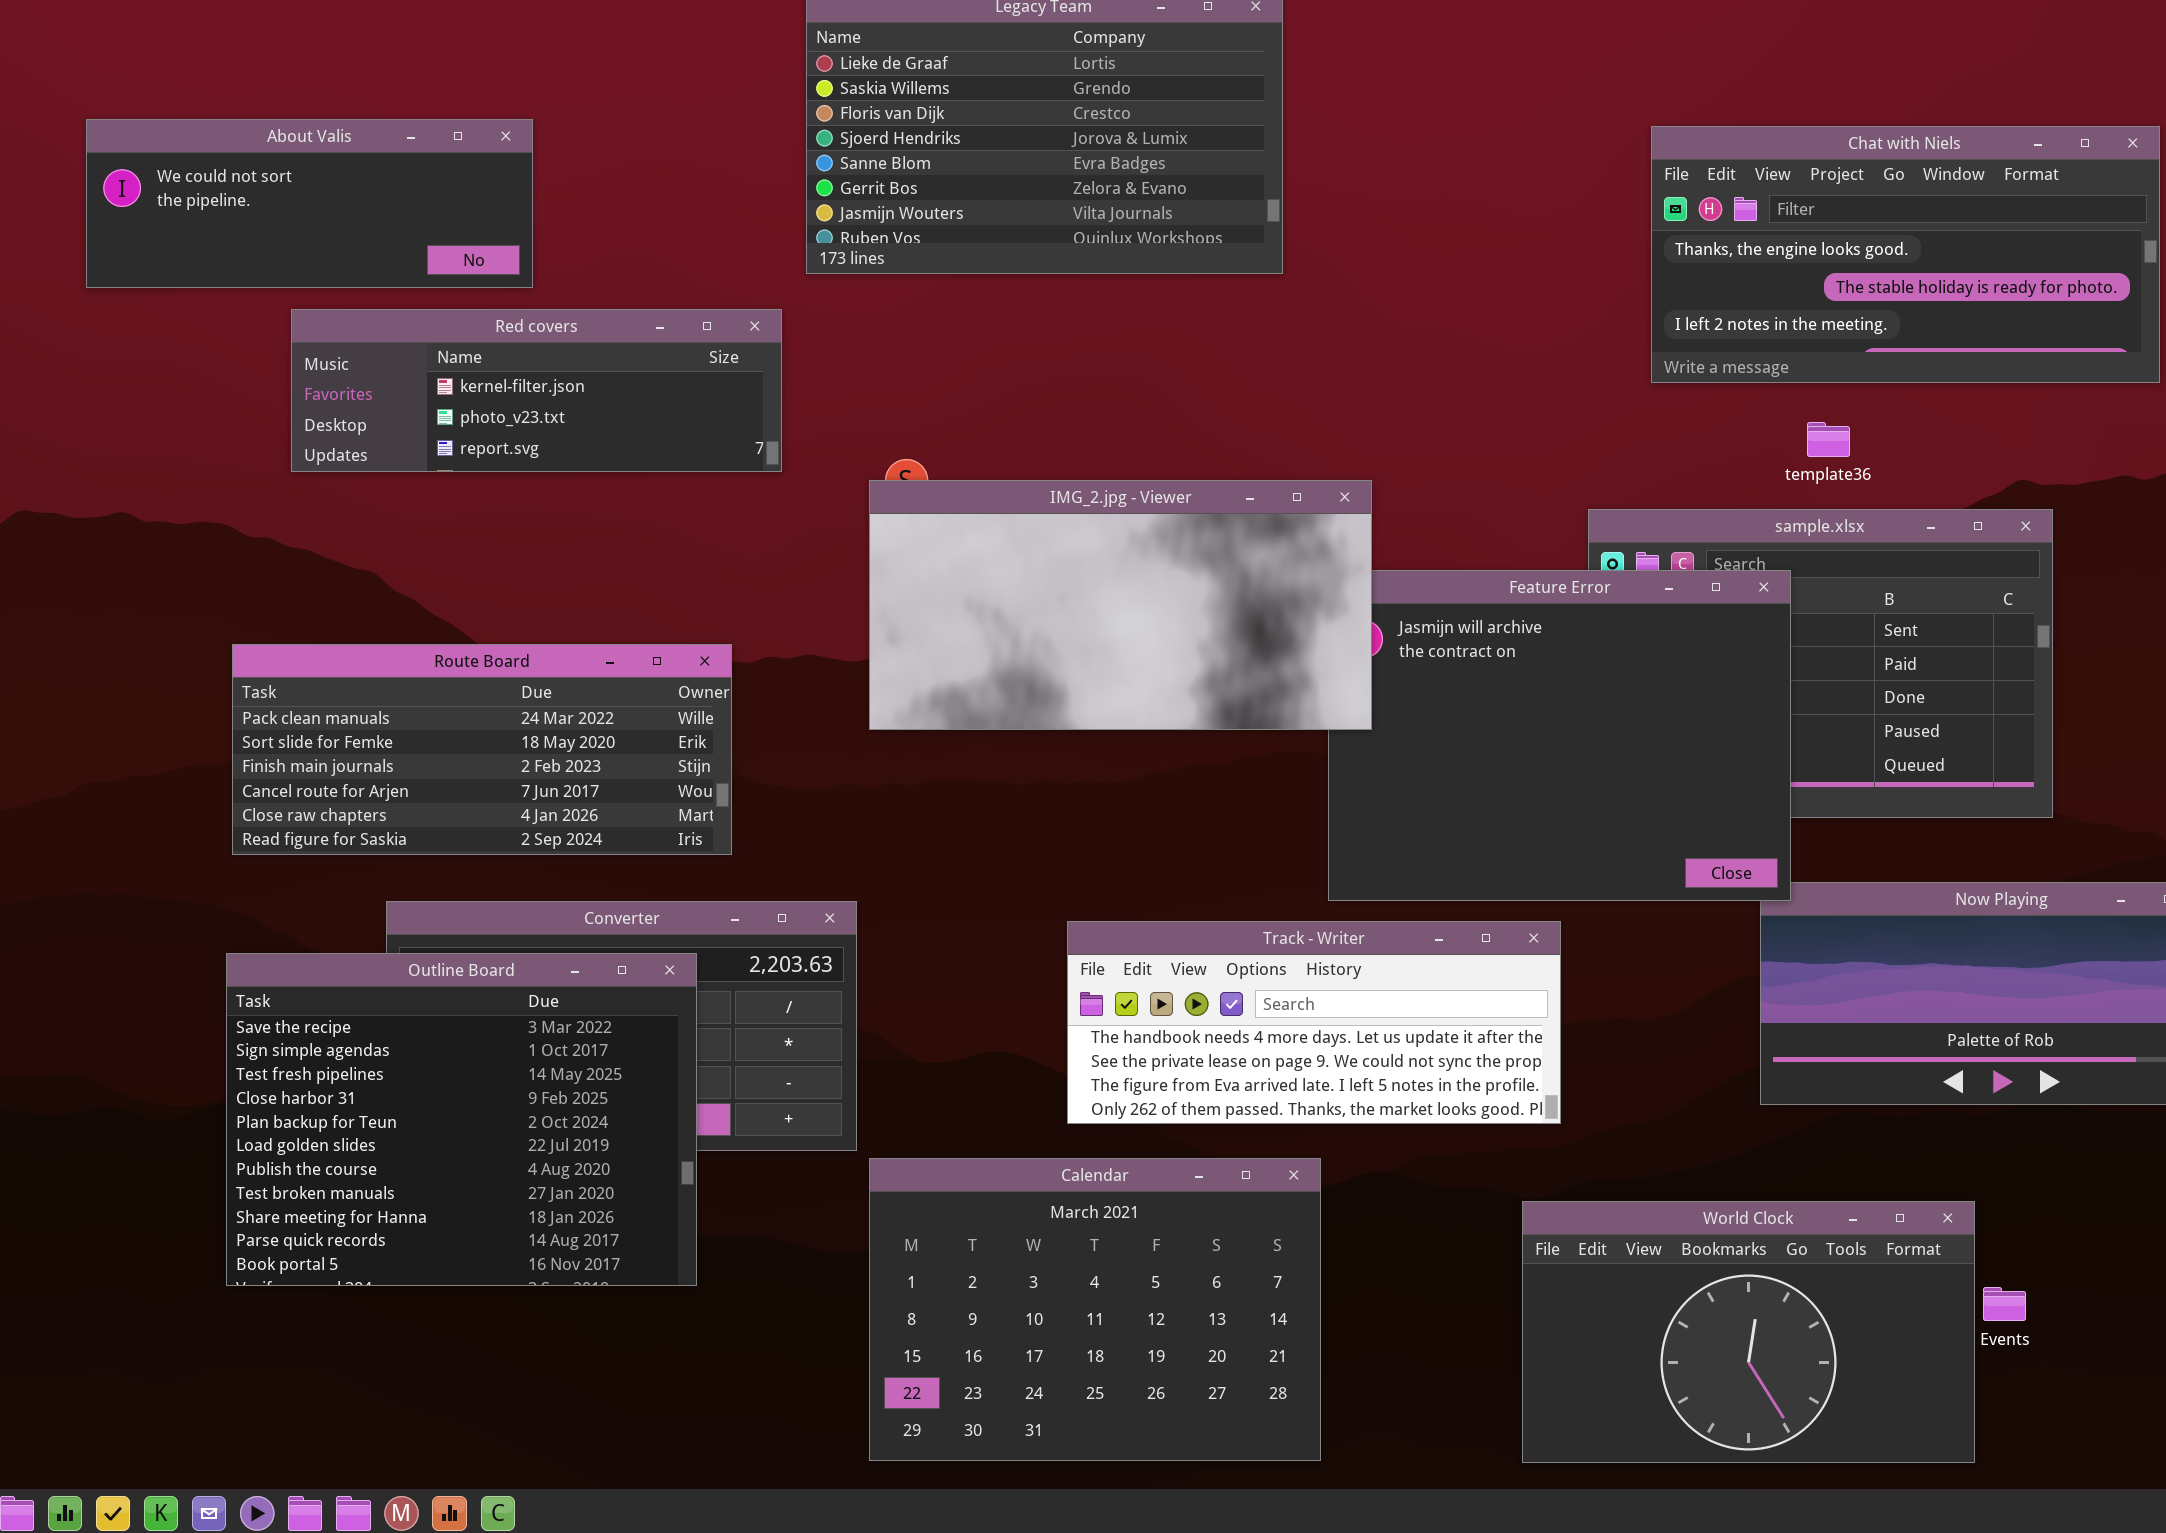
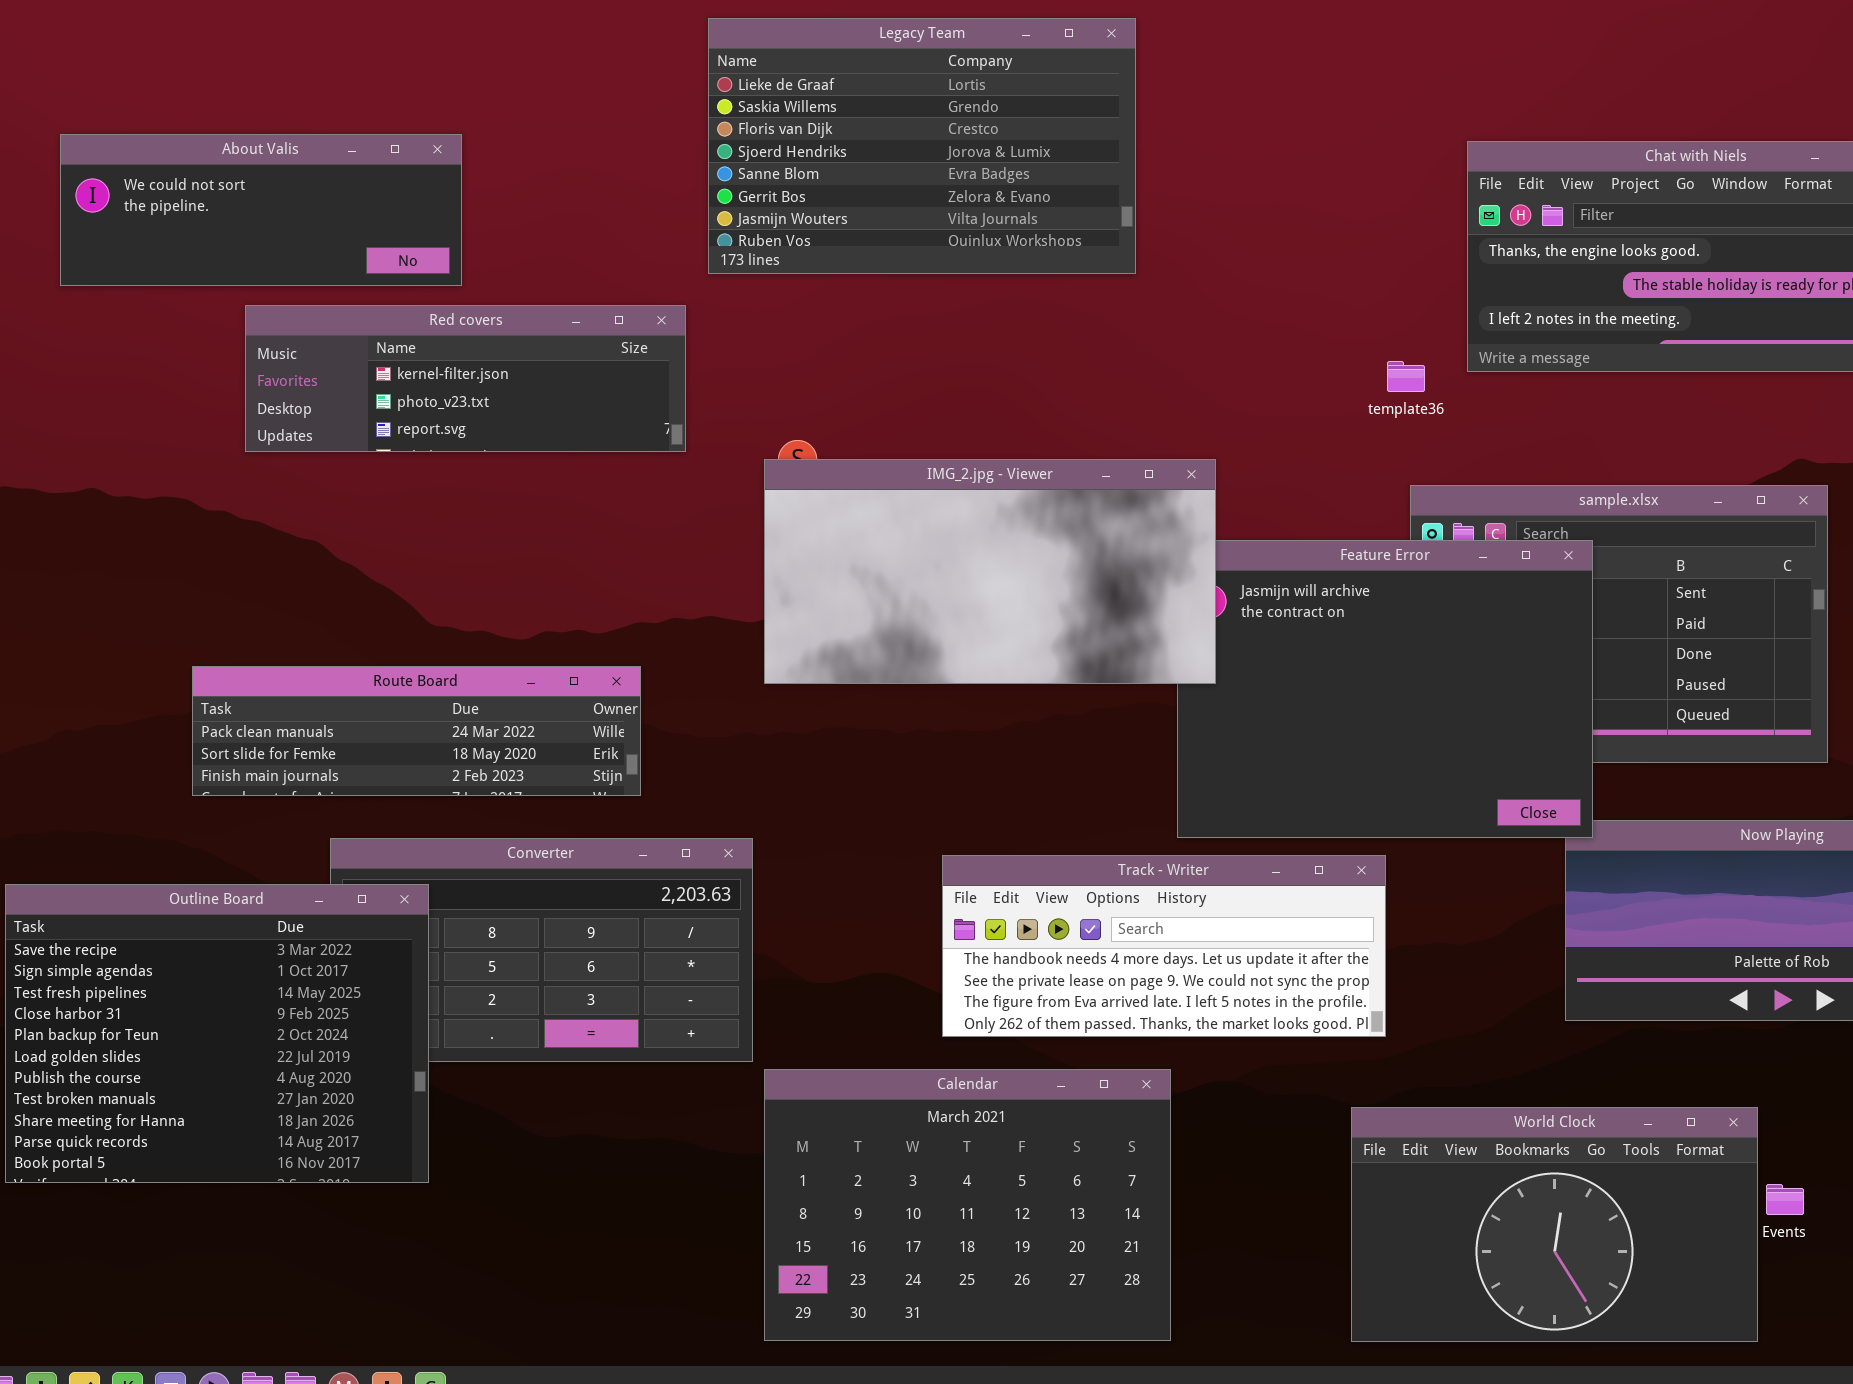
template36: [1807,422,1850,457] -> [1387,361,1425,392], moved
Route Board: [232,644,732,855] -> [192,666,641,796], resized
Outline Board: [226,953,697,1286] -> [5,884,429,1183], moved

